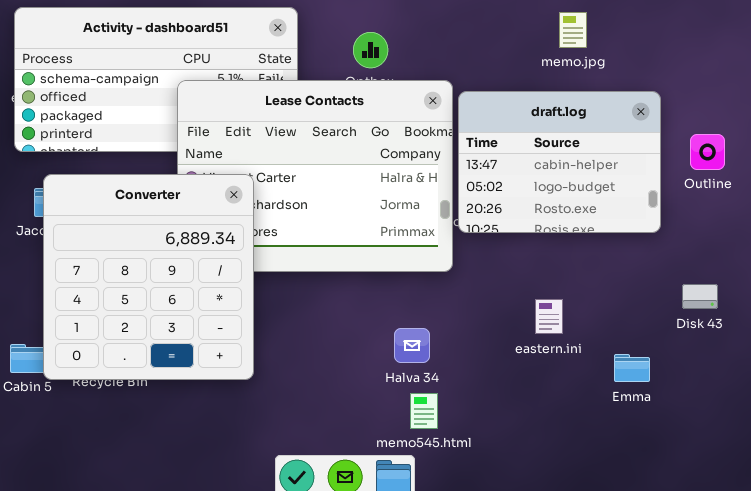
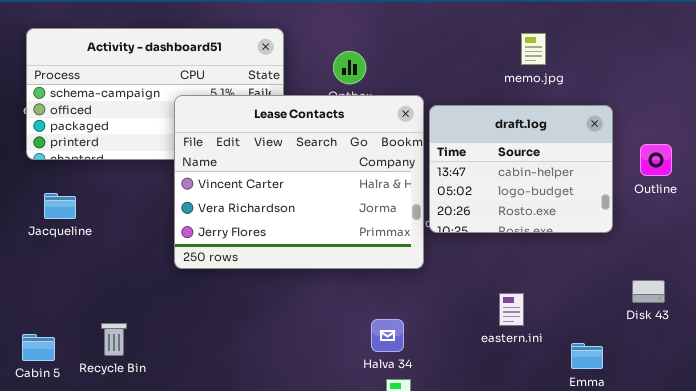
Converter: [43,174,254,380] -> none, closed

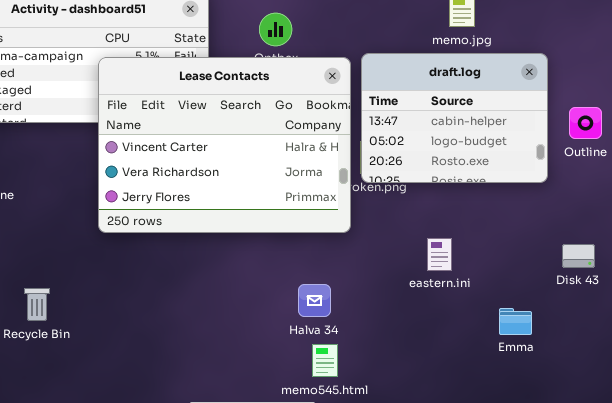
draft.log: [429,105,613,233] -> [361,53,548,183], moved
eastern.ini: [499,293,524,326] -> [427,238,452,271], moved

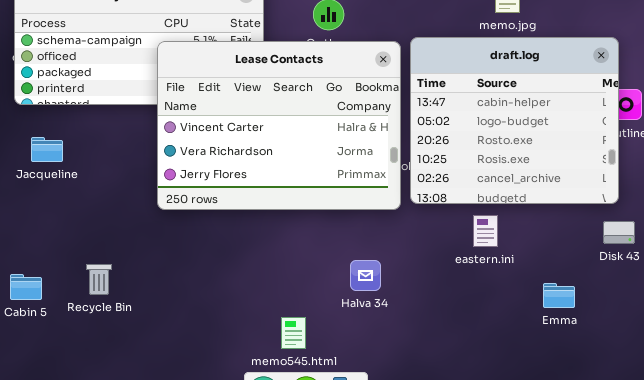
draft.log: [361,53,548,183] -> [410,37,619,204], resized
memo545.html: [312,344,338,377] -> [281,317,306,349], moved

